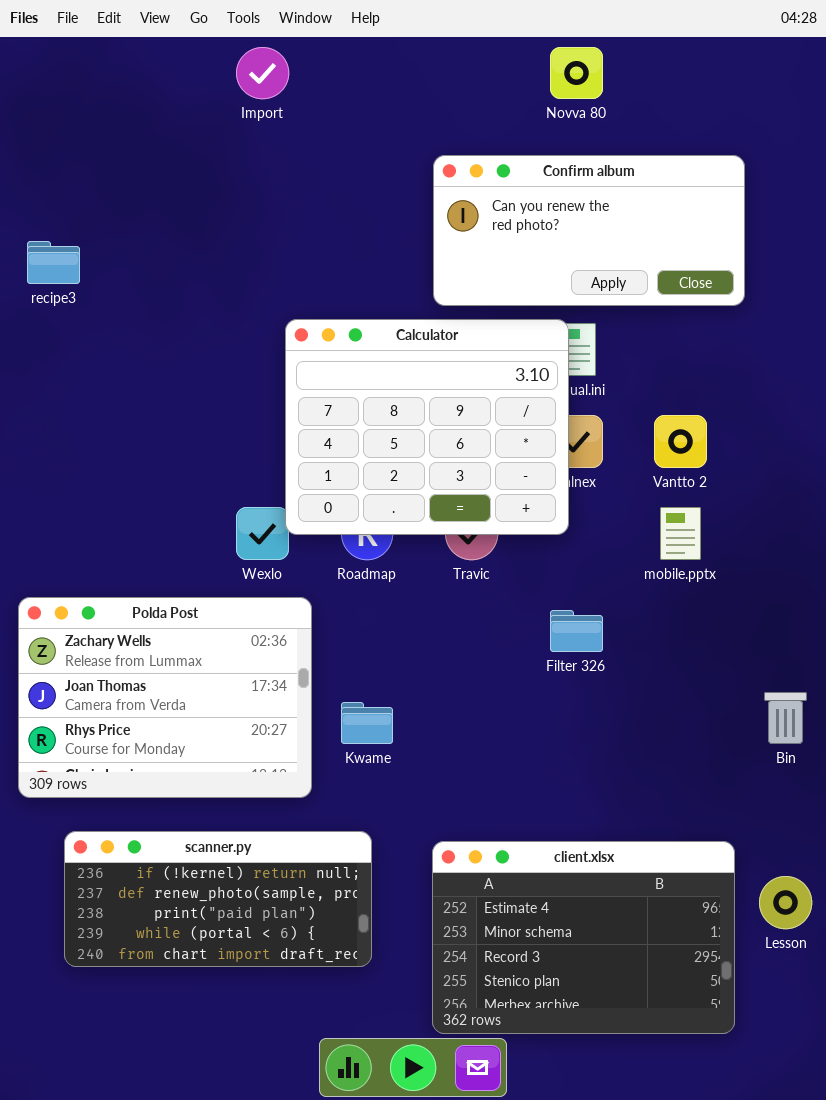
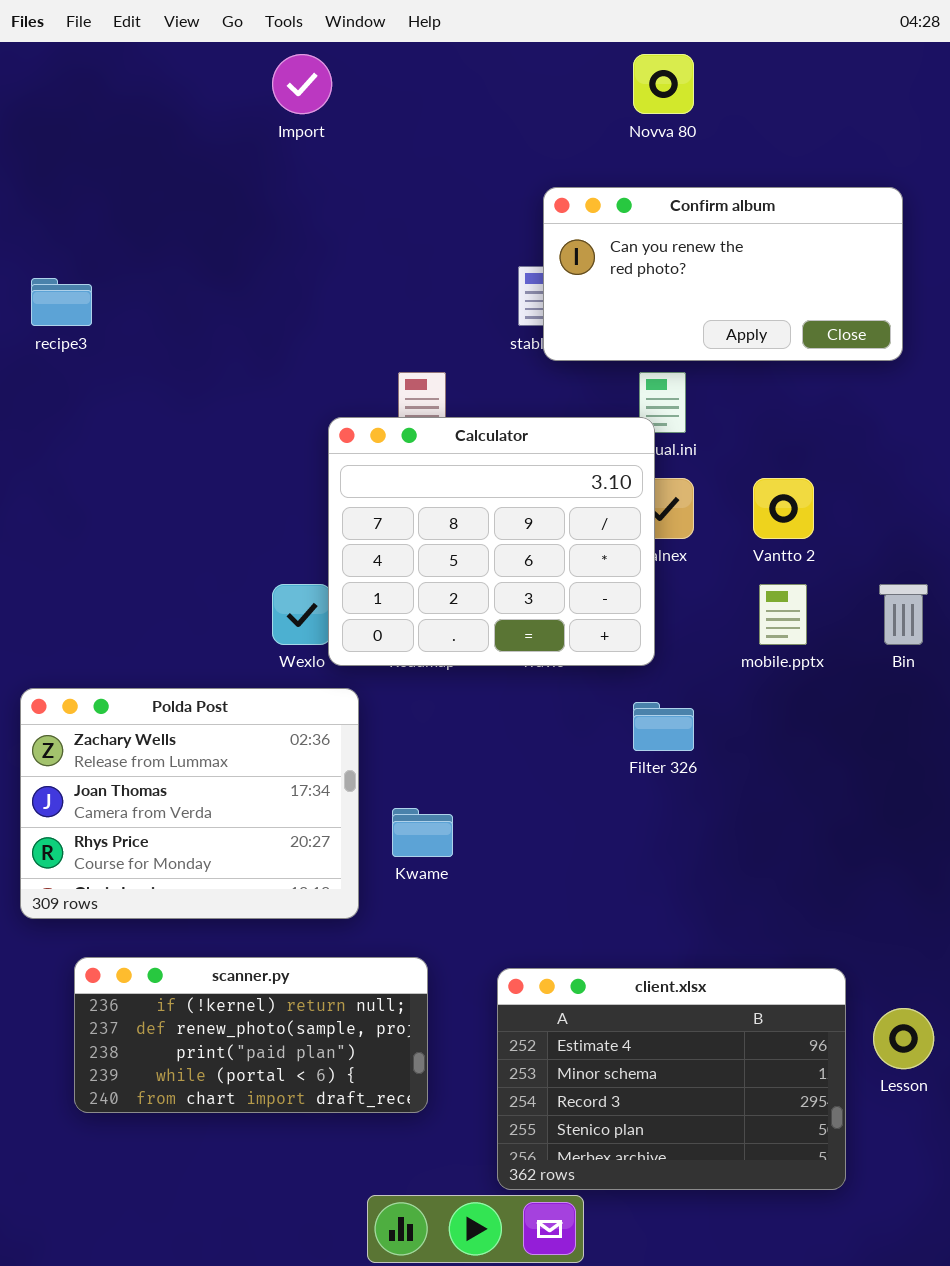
Confirm album: [433,155,745,306] -> [543,187,903,361], moved
Calculator: [285,319,569,535] -> [328,417,655,666], moved
Bin: [764,692,807,744] -> [879,584,928,645], moved

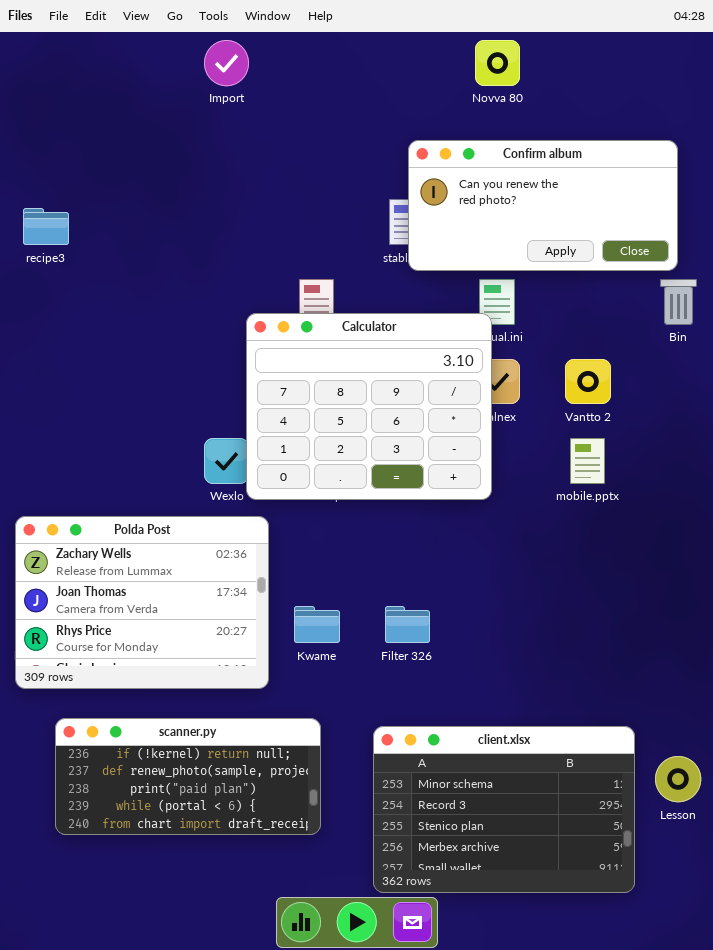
Bin: [879,584,928,645] -> [660,279,697,325], moved
Filter 326: [633,702,694,751] -> [385,606,430,643], moved
client.xlsx: [497,968,846,1190] -> [373,726,635,893], scrolled down 1 row

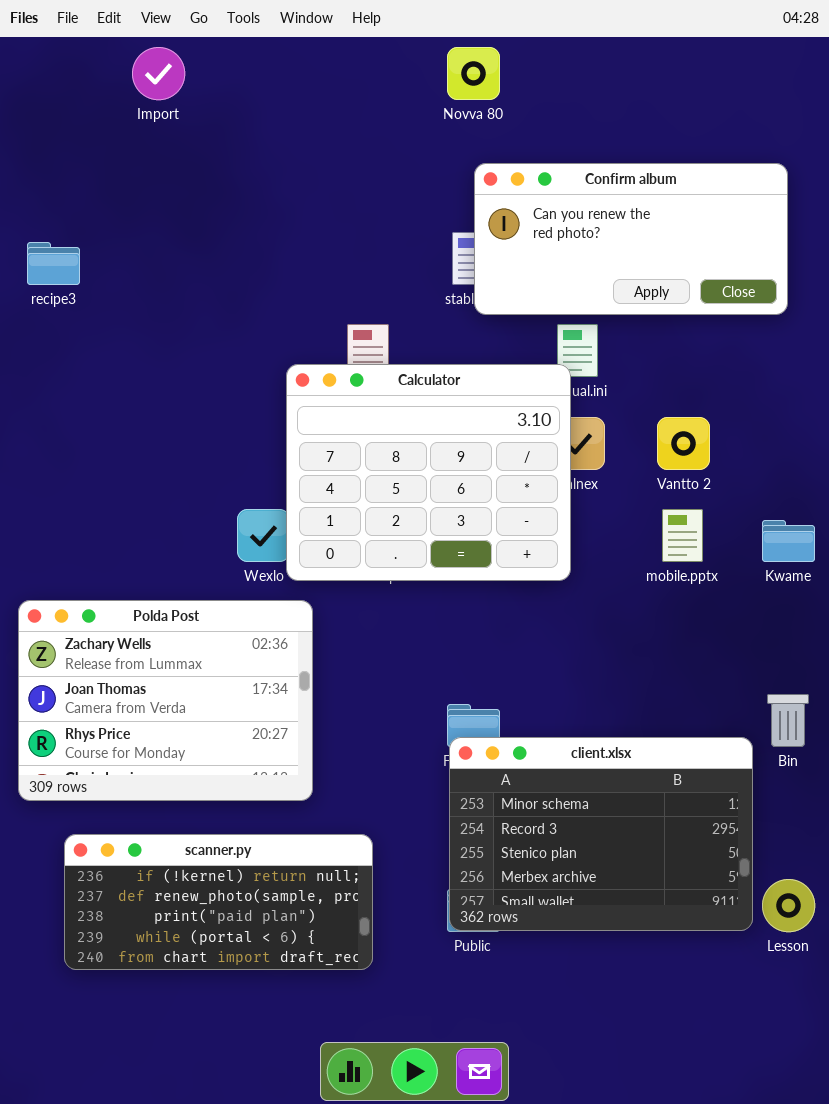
Import: [204,40,249,86] -> [132,47,185,100], moved
Novva 80: [475,40,520,86] -> [447,47,500,100], moved
Bin: [660,279,697,325] -> [767,694,809,747], moved
Kwame: [294,606,340,643] -> [762,520,815,562], moved
client.xlsx: [373,726,635,893] -> [449,737,753,931], moved

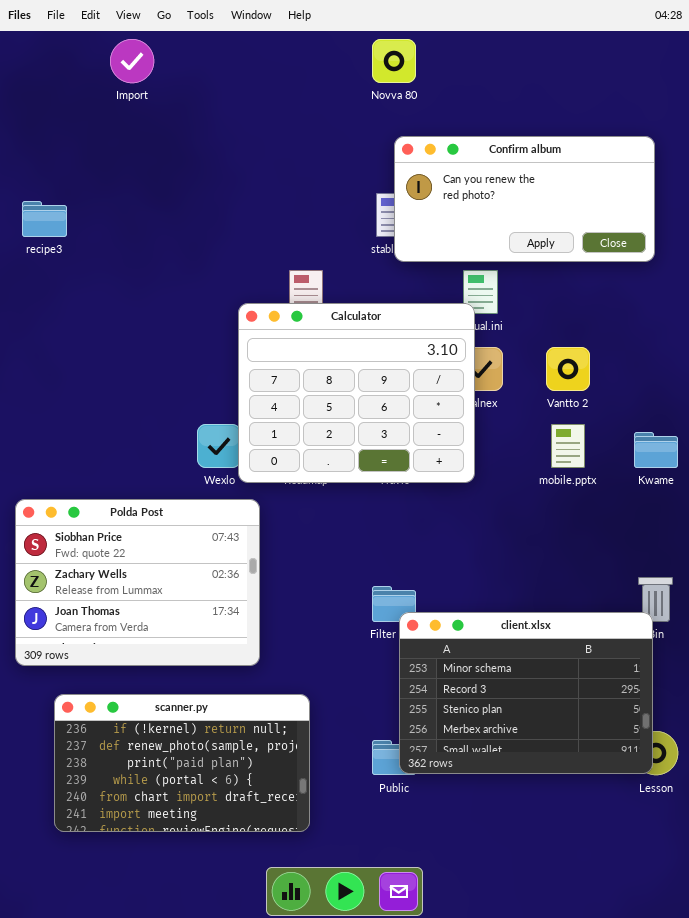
Polda Post: [18,600,313,801] -> [15,499,260,666], scrolled up 1 row
client.xlsx: [449,737,753,931] -> [399,612,653,774], moved
scanner.py: [64,834,373,970] -> [54,694,310,832], resized

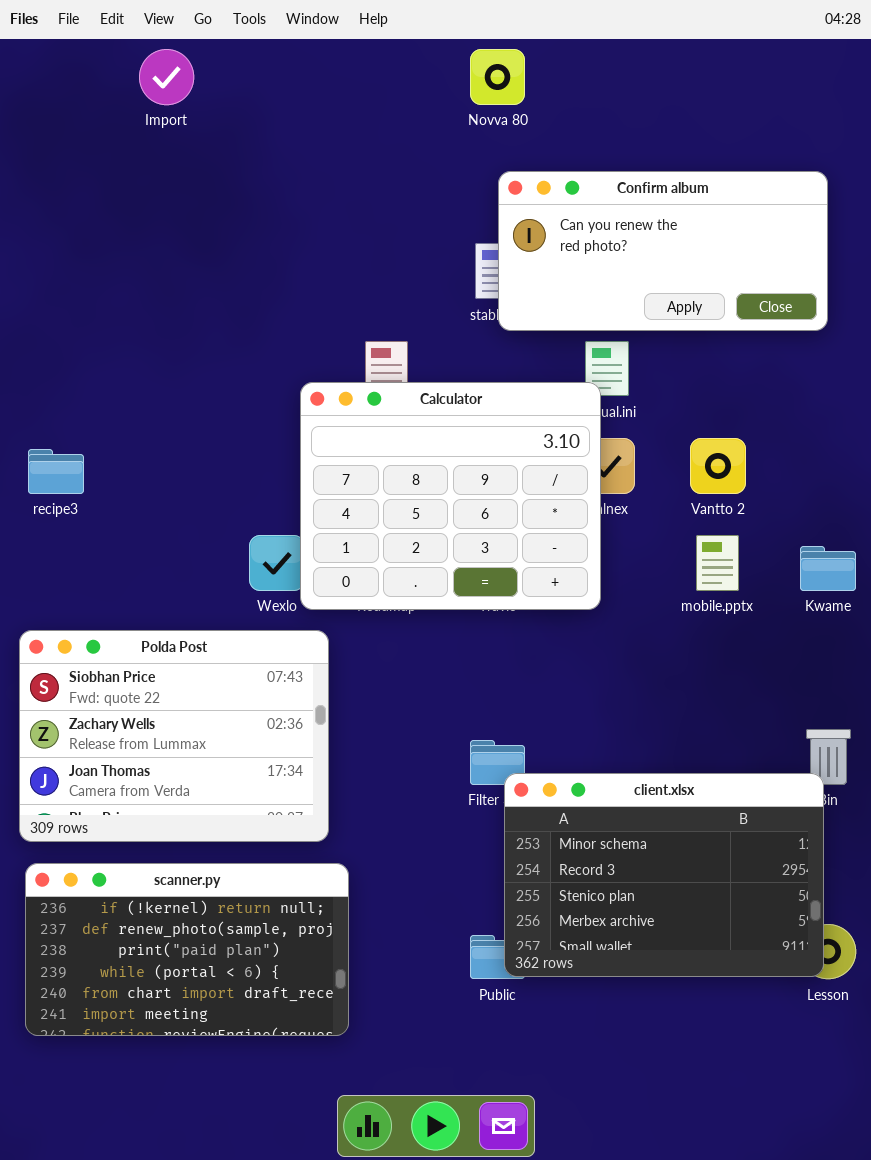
recipe3: [22,201,67,237] -> [28,449,84,494], moved
scanner.py: [54,694,310,832] -> [25,863,349,1036], moved

